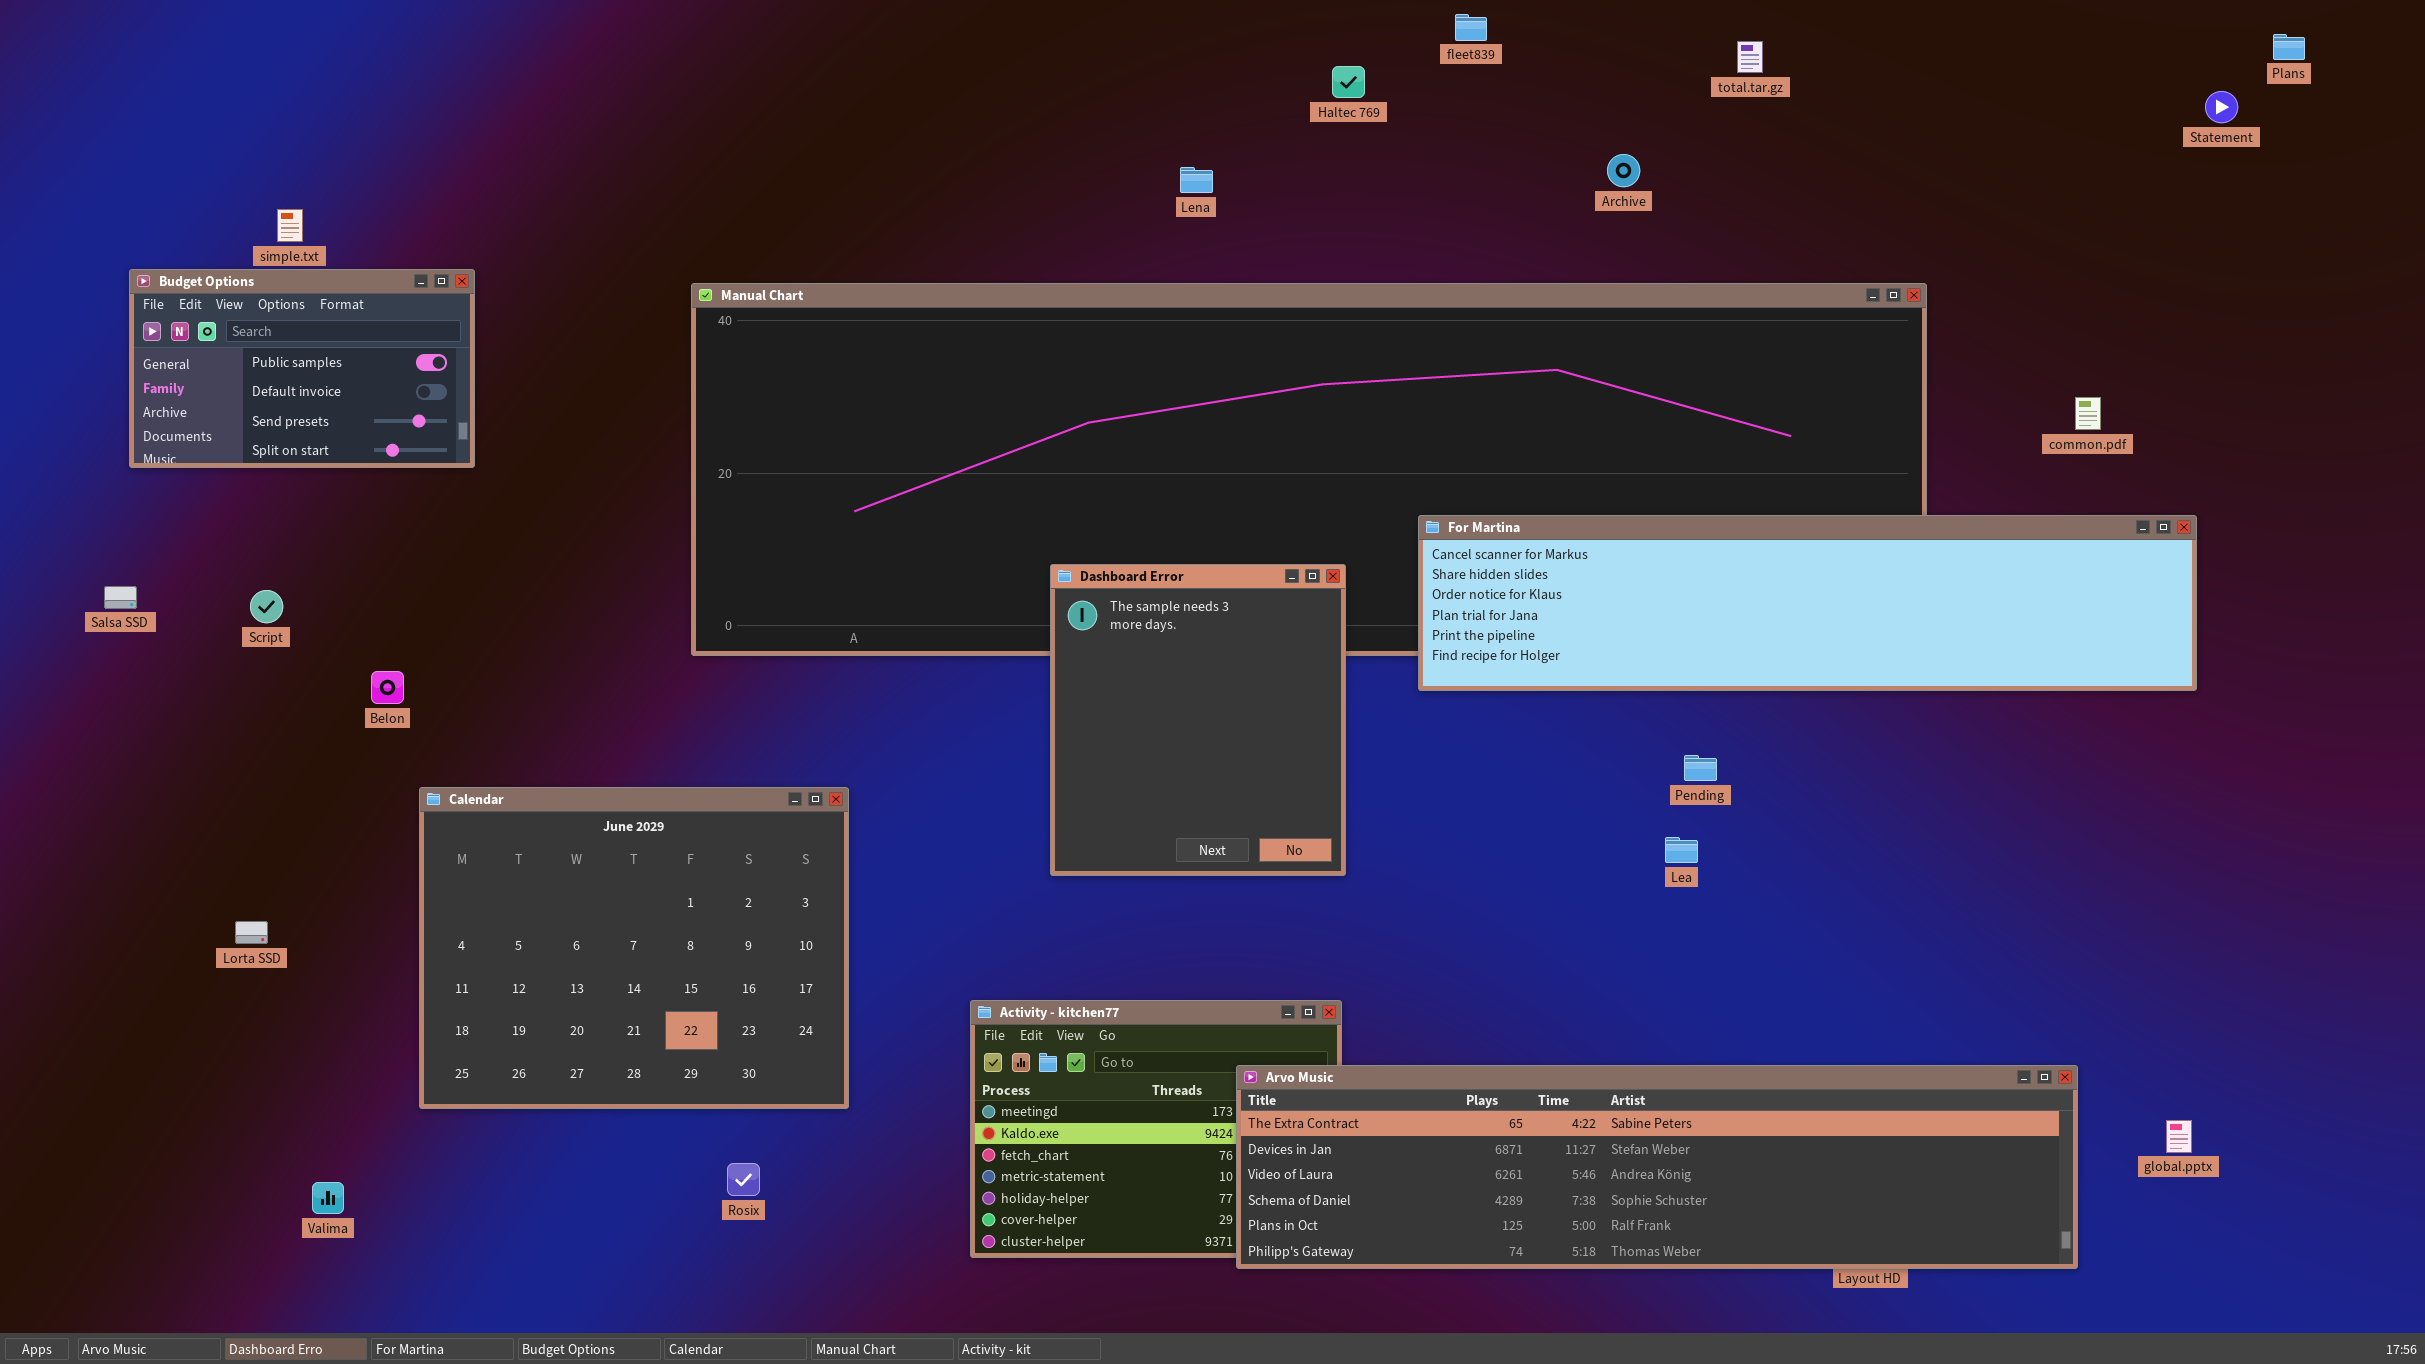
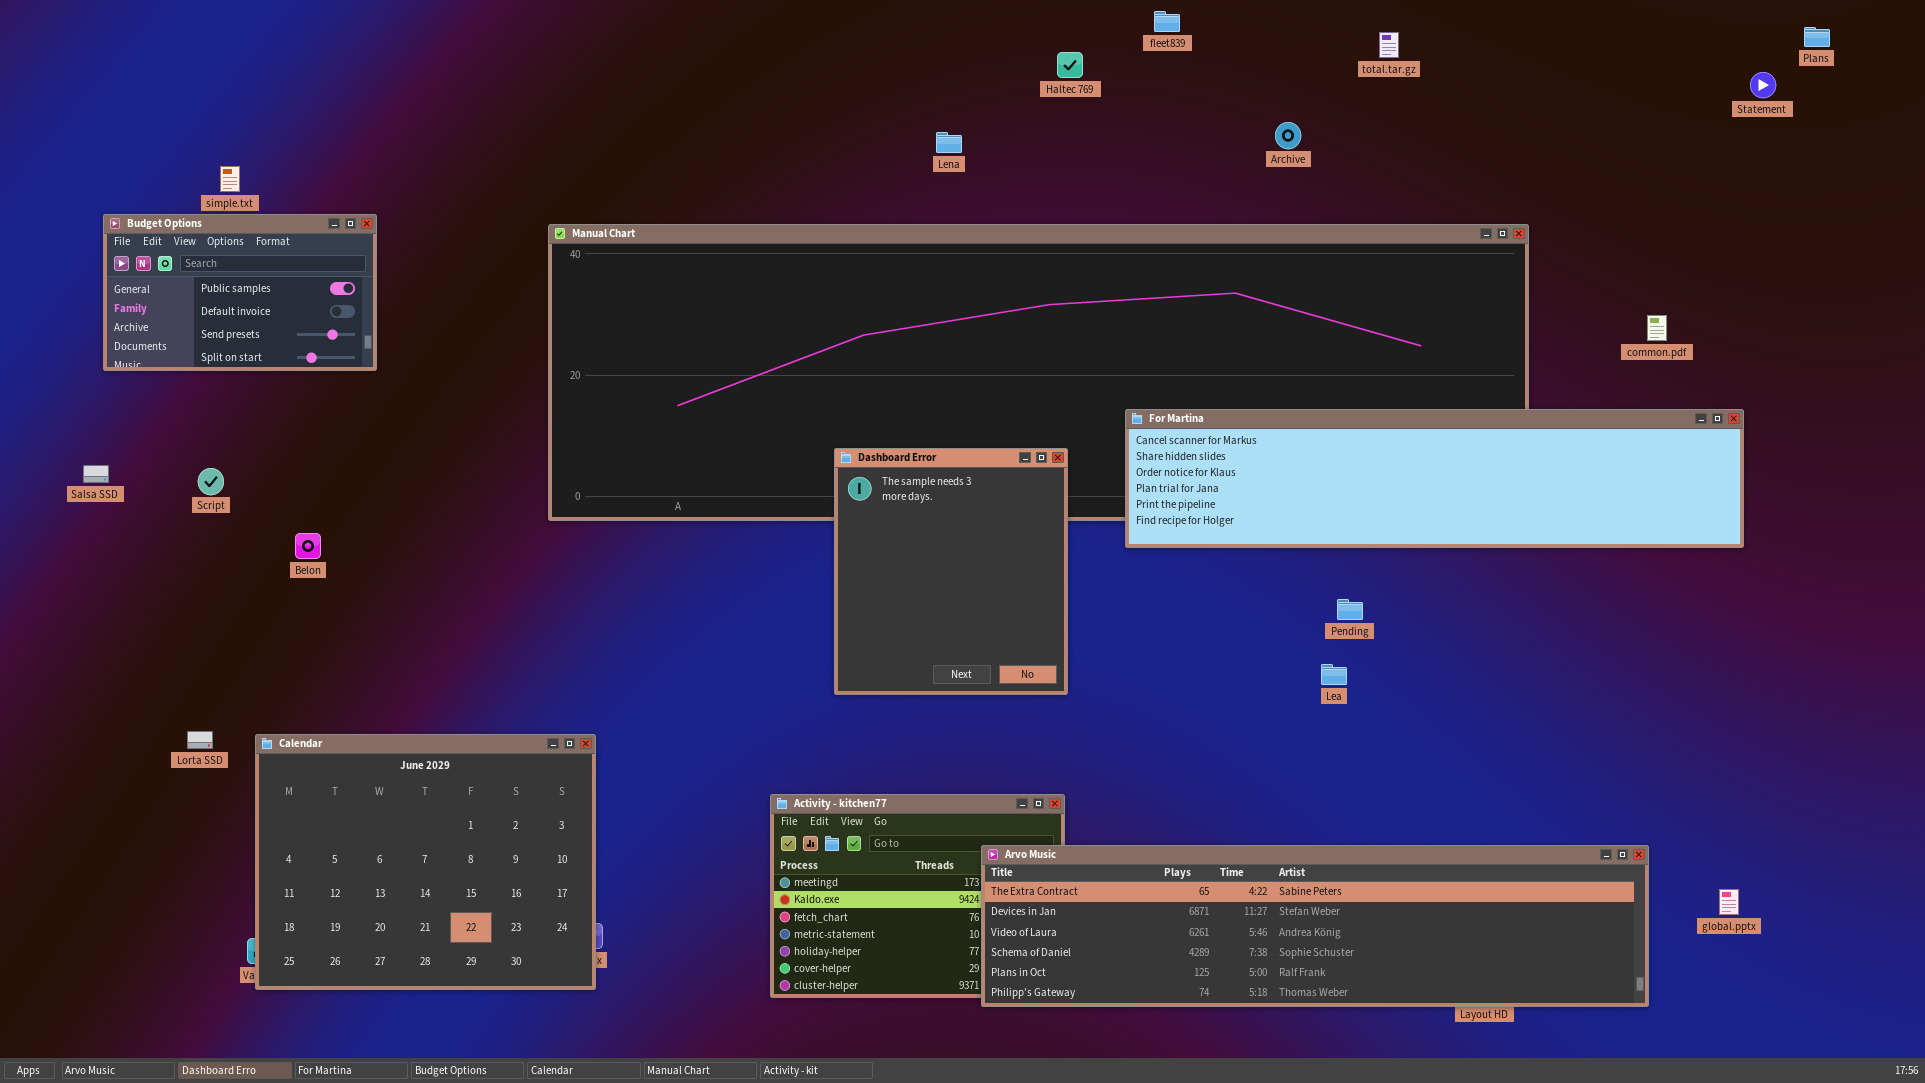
Calendar: [419,787,849,1109] -> [255,734,596,990], moved

